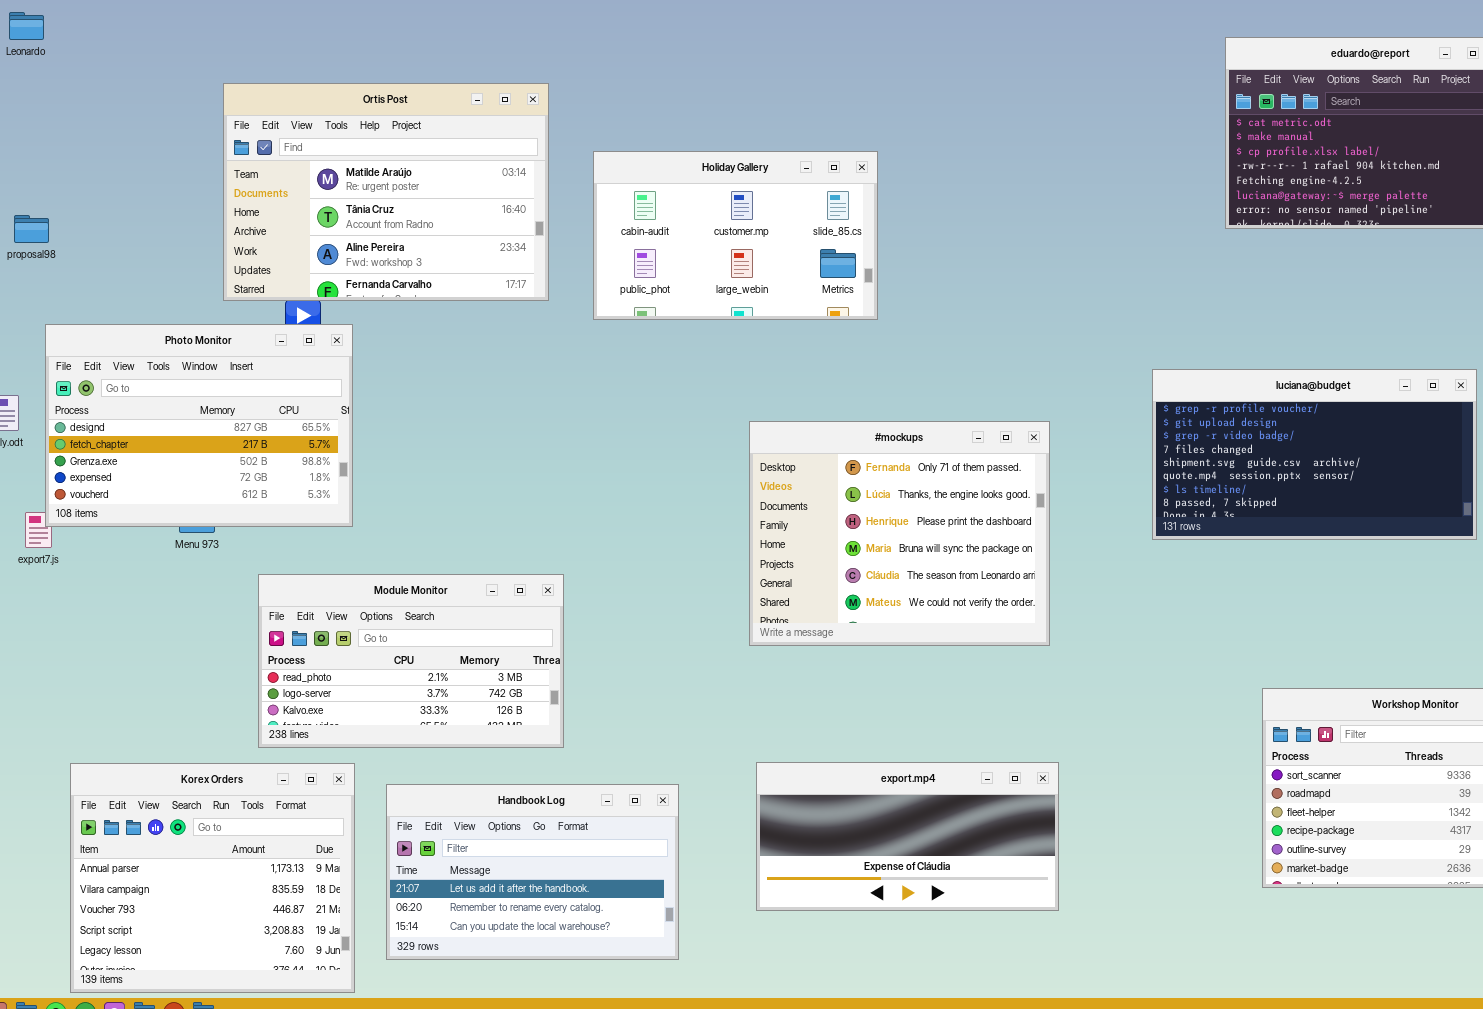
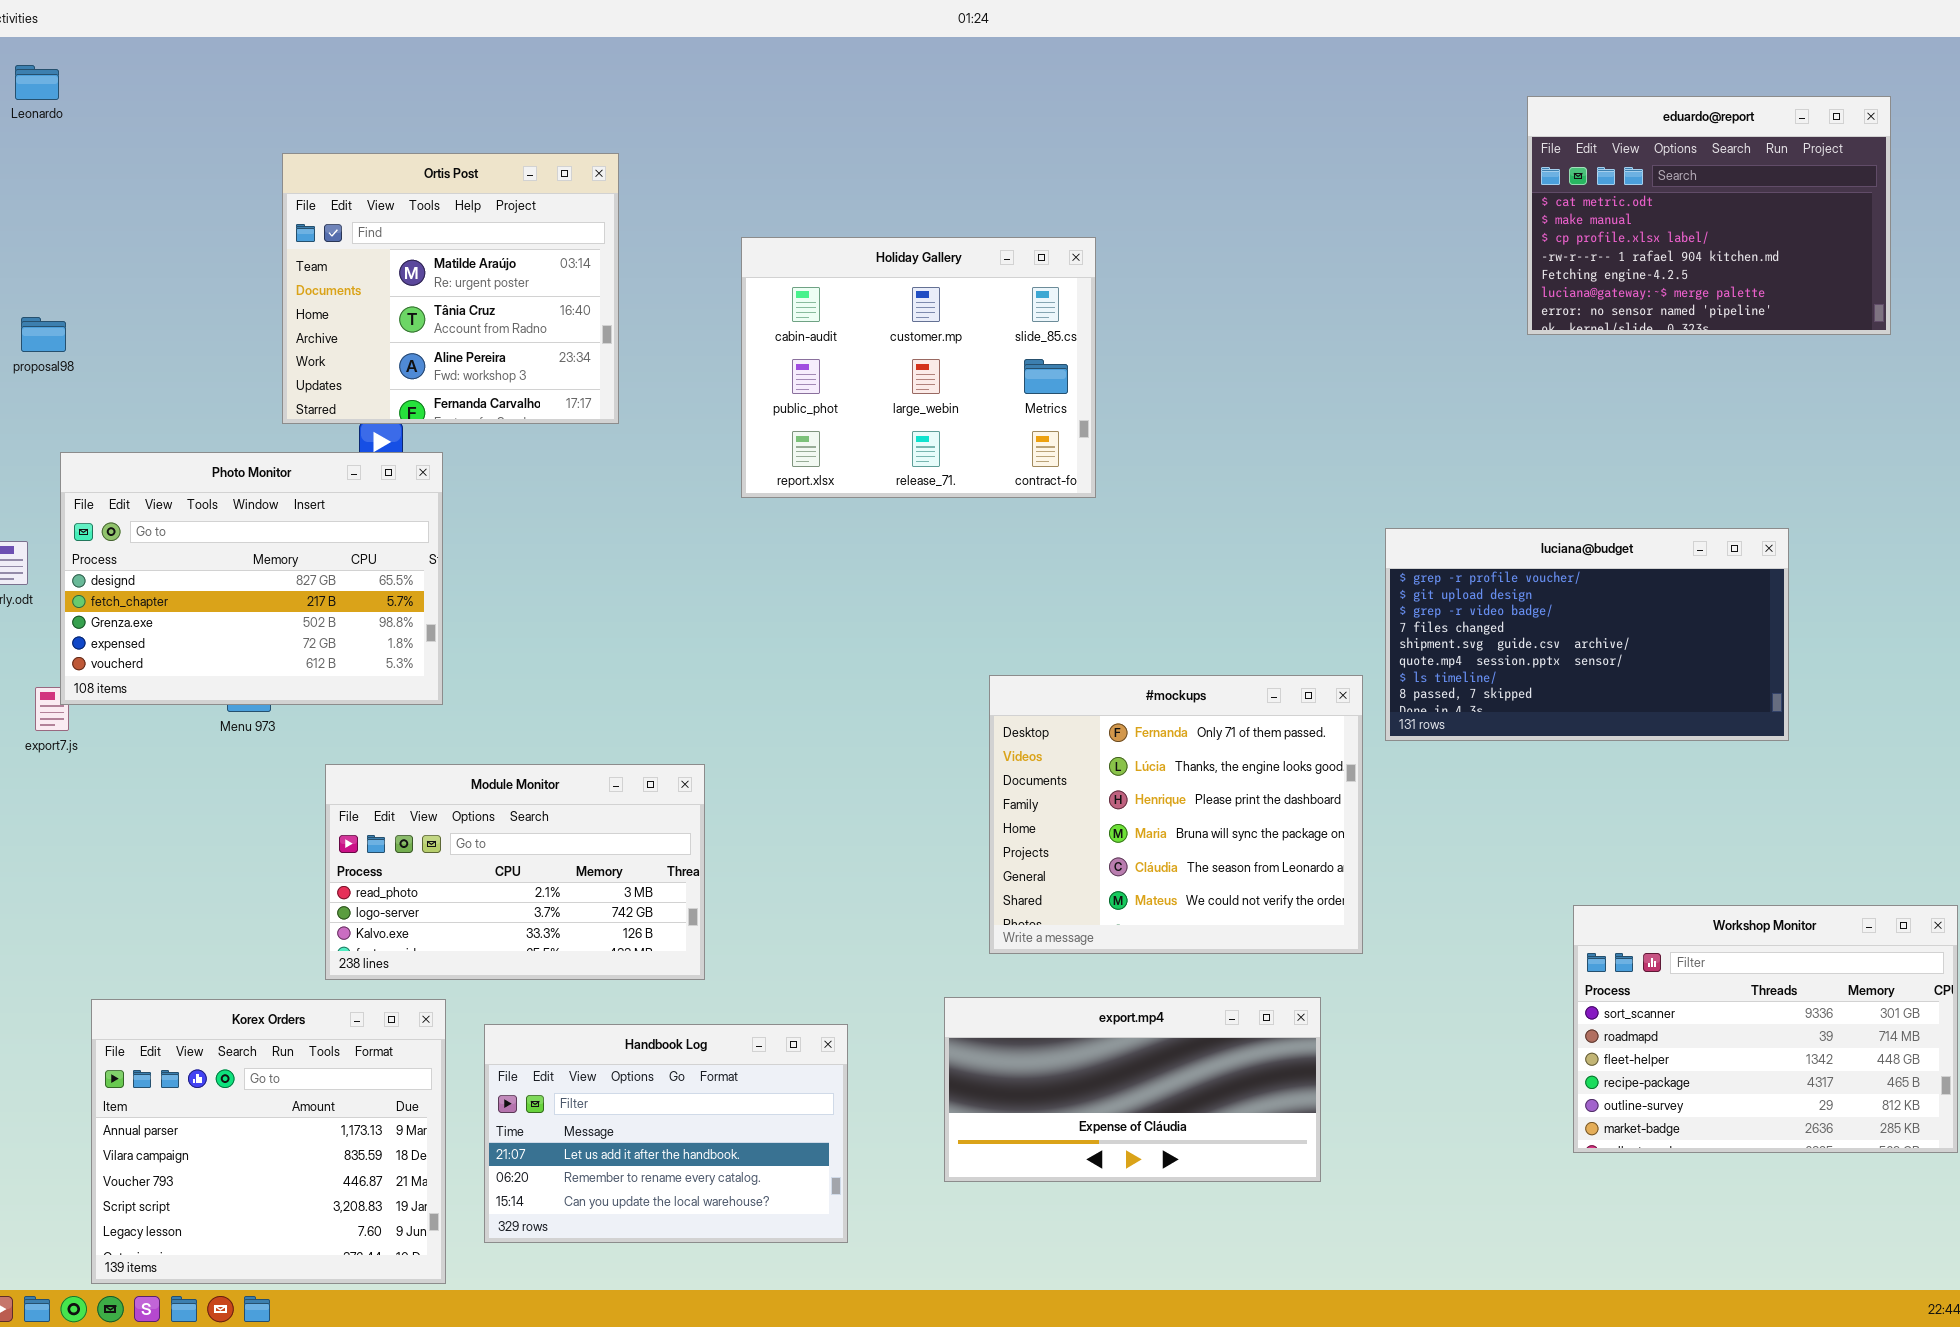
Ortis Post: [223,83,549,301] -> [282,153,619,424], resized
Holiday Gallery: [593,151,878,320] -> [741,237,1096,498], resized
luciana@budget: [1152,369,1477,540] -> [1385,528,1789,741], moved
#mockups: [749,421,1050,646] -> [989,675,1363,954], moved

